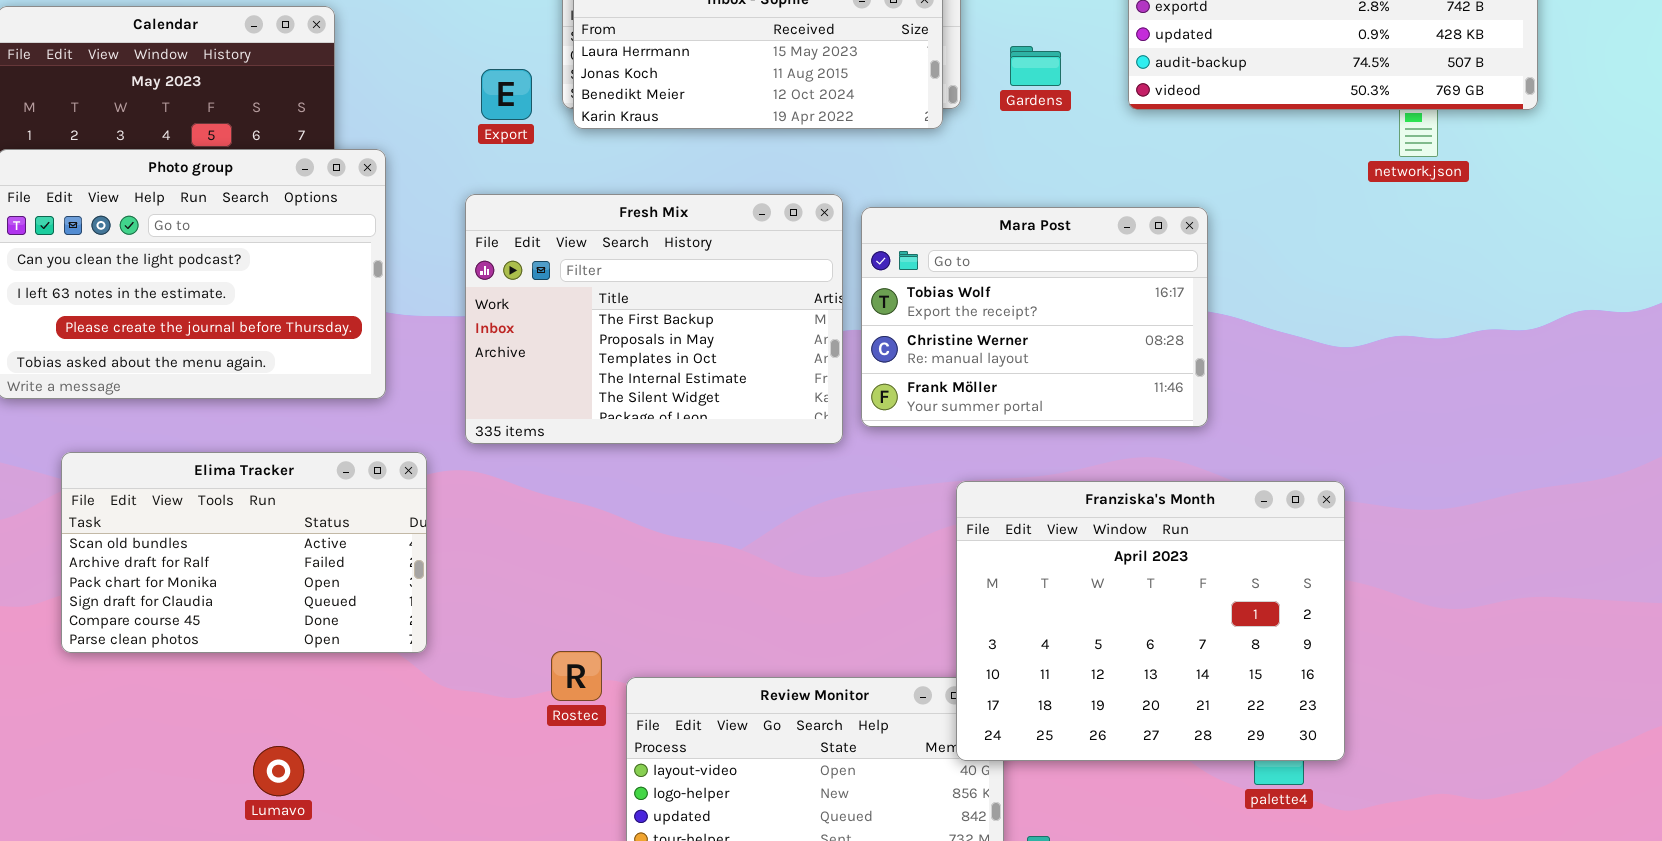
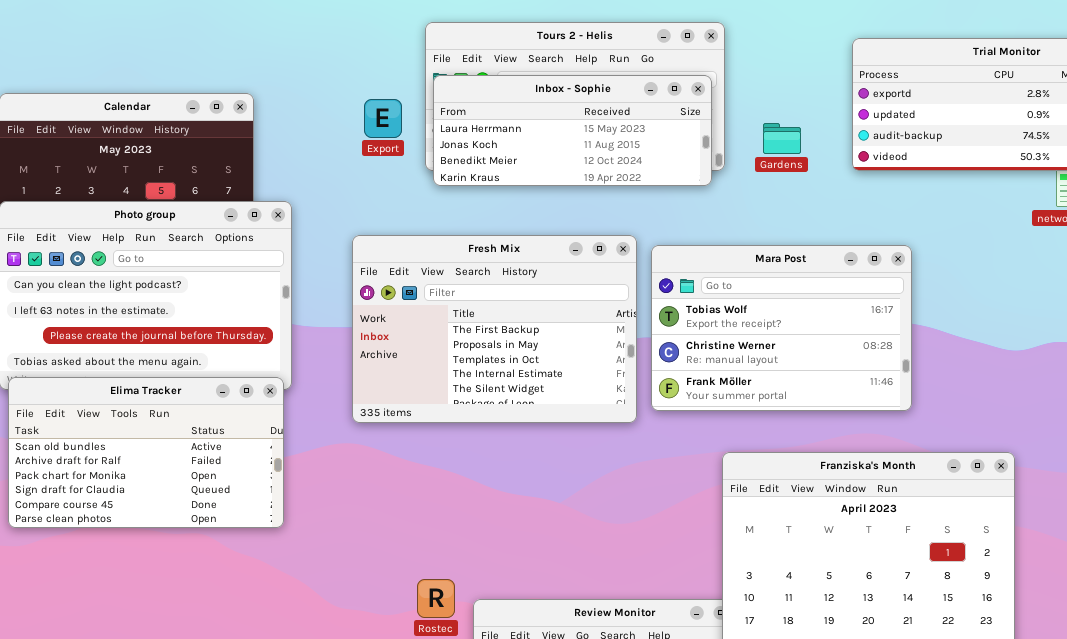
Export: [481,69,532,120] -> [364,99,402,138], moved
Elima Tracker: [61,452,427,653] -> [8,377,284,528], moved

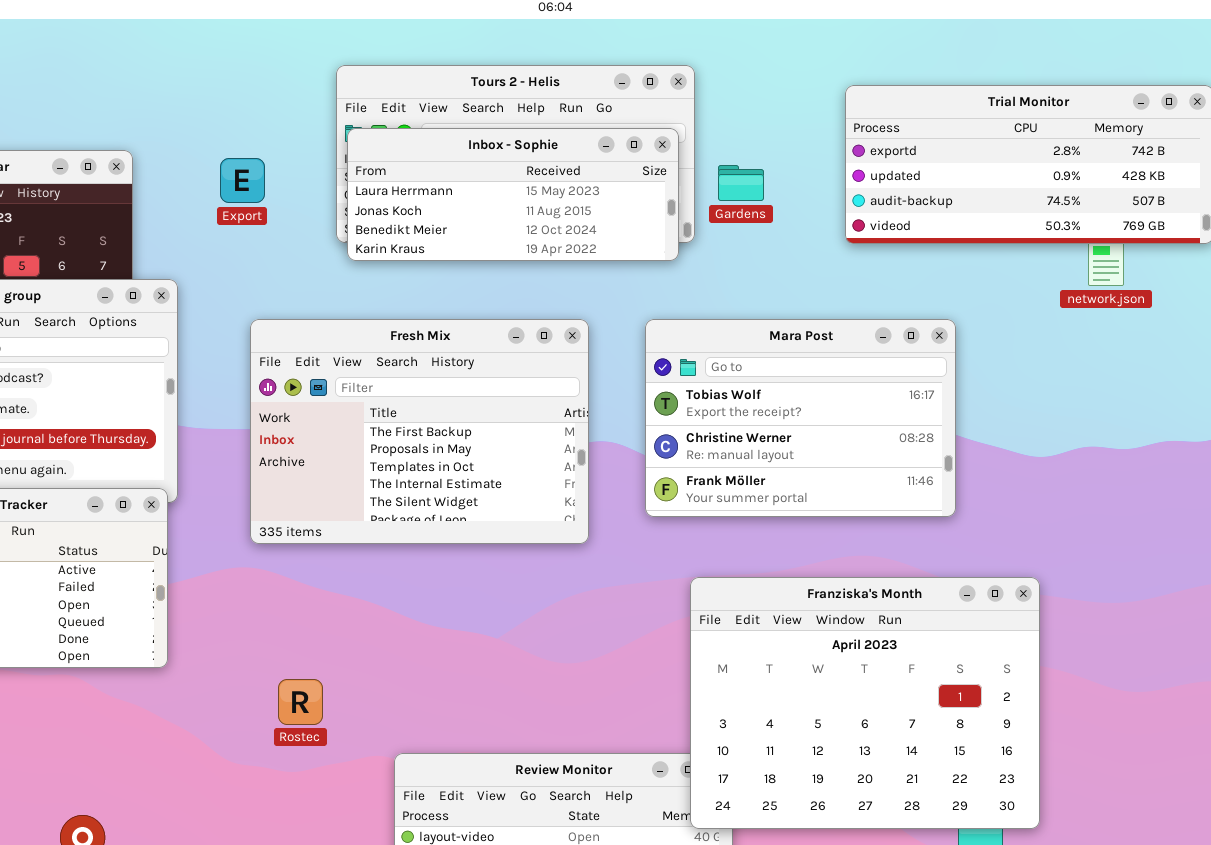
Export: [364,99,402,138] -> [220,158,265,203], moved
Gardens: [763,123,801,154] -> [718,165,764,201], moved
Mara Post: [651,245,912,411] -> [645,319,956,517], moved
Rostec: [417,579,455,618] -> [278,679,323,725], moved

